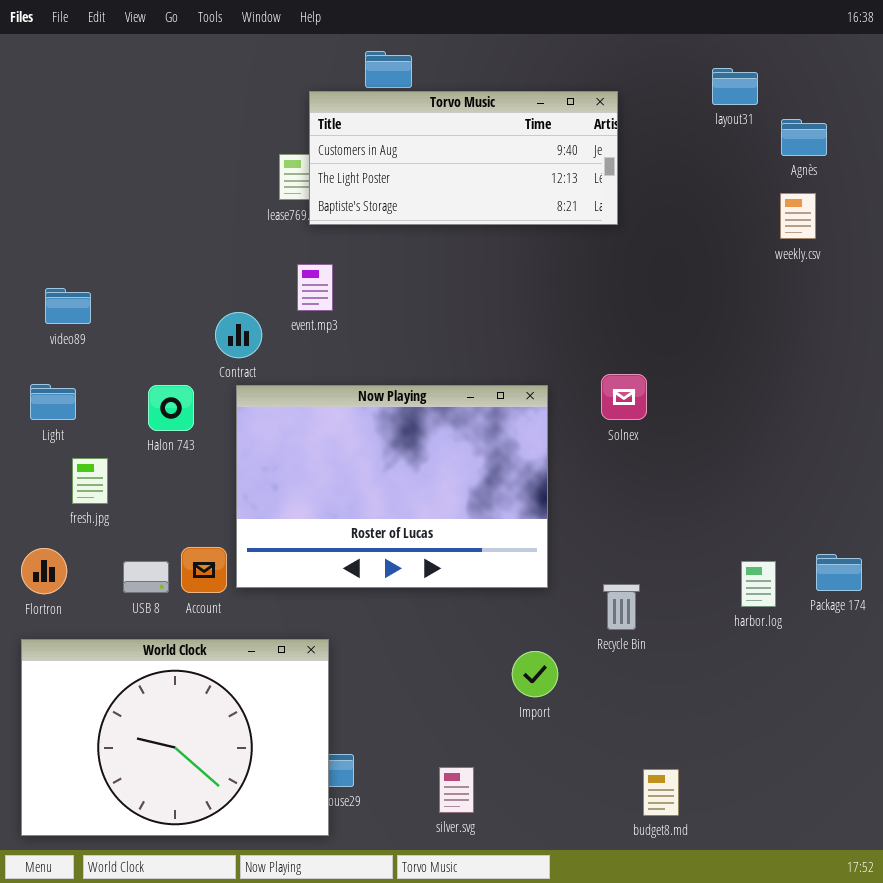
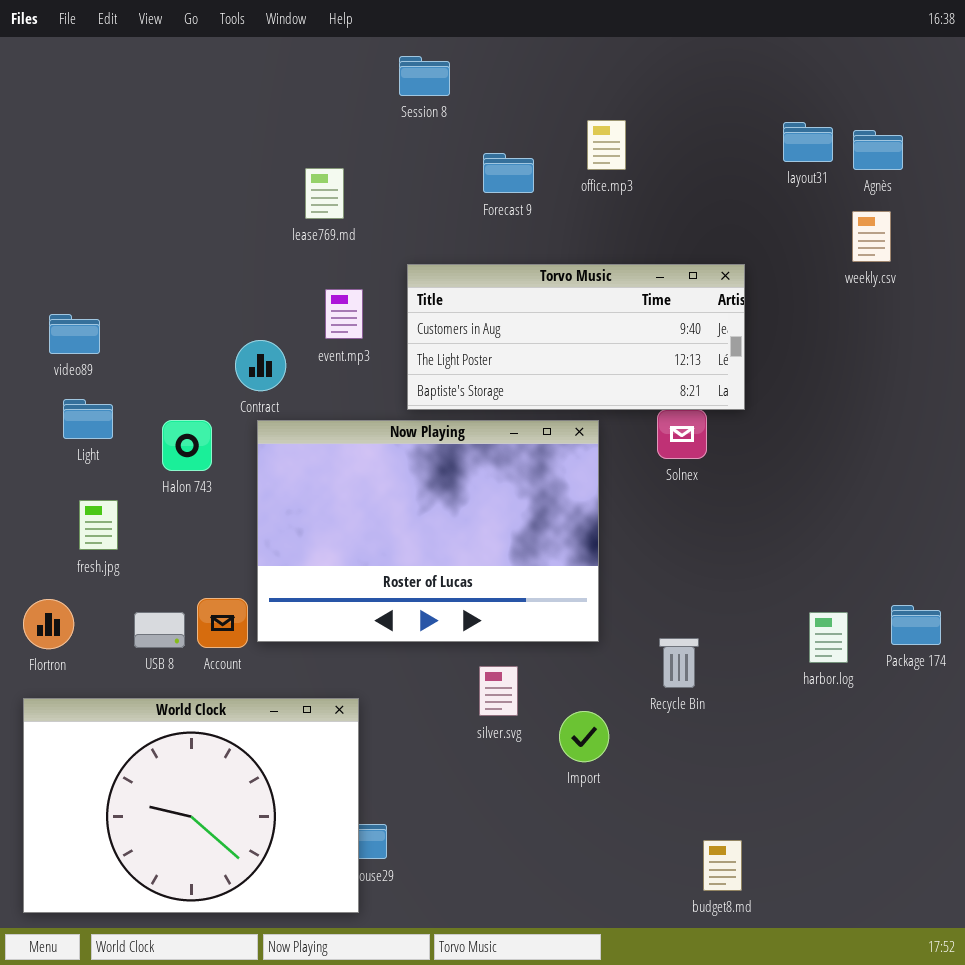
layout31: [712,68,758,105] -> [783,122,833,162], moved
Torvo Music: [309,91,618,225] -> [407,264,745,410], moved
Light: [30,384,76,420] -> [63,399,113,439], moved
silver.svg: [439,767,474,813] -> [479,666,518,716], moved

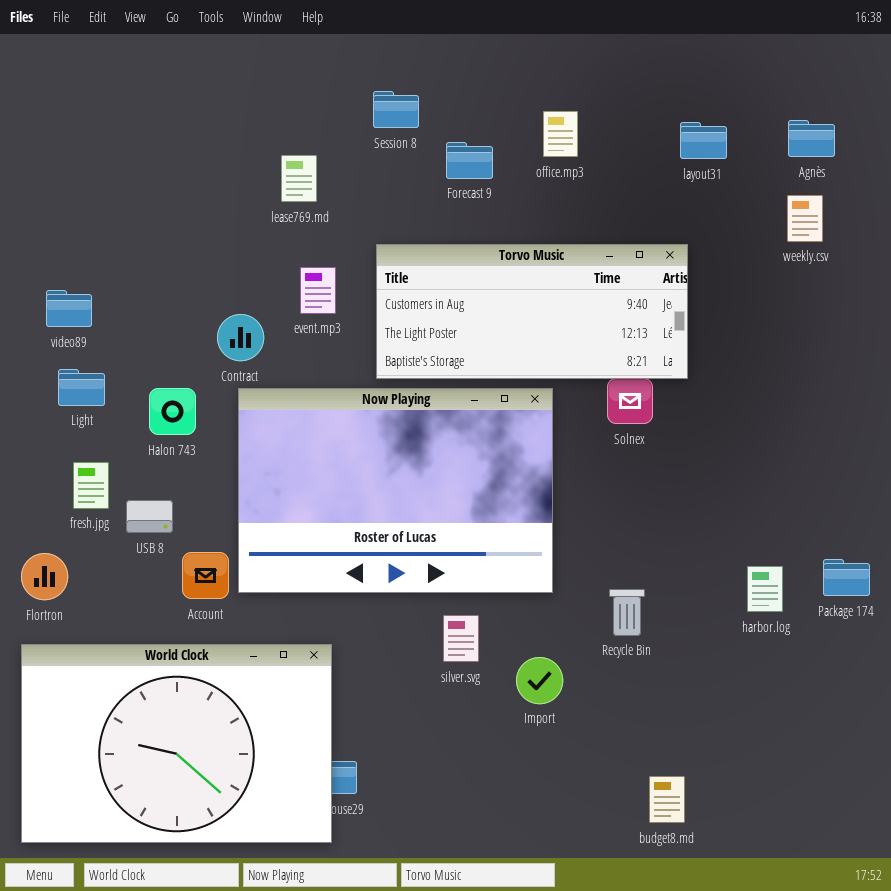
Session 8: [399,56,450,96] -> [373,91,419,128], moved
layout31: [783,122,833,162] -> [680,122,727,159], moved
USB 8: [134,612,185,648] -> [126,500,173,533], moved

